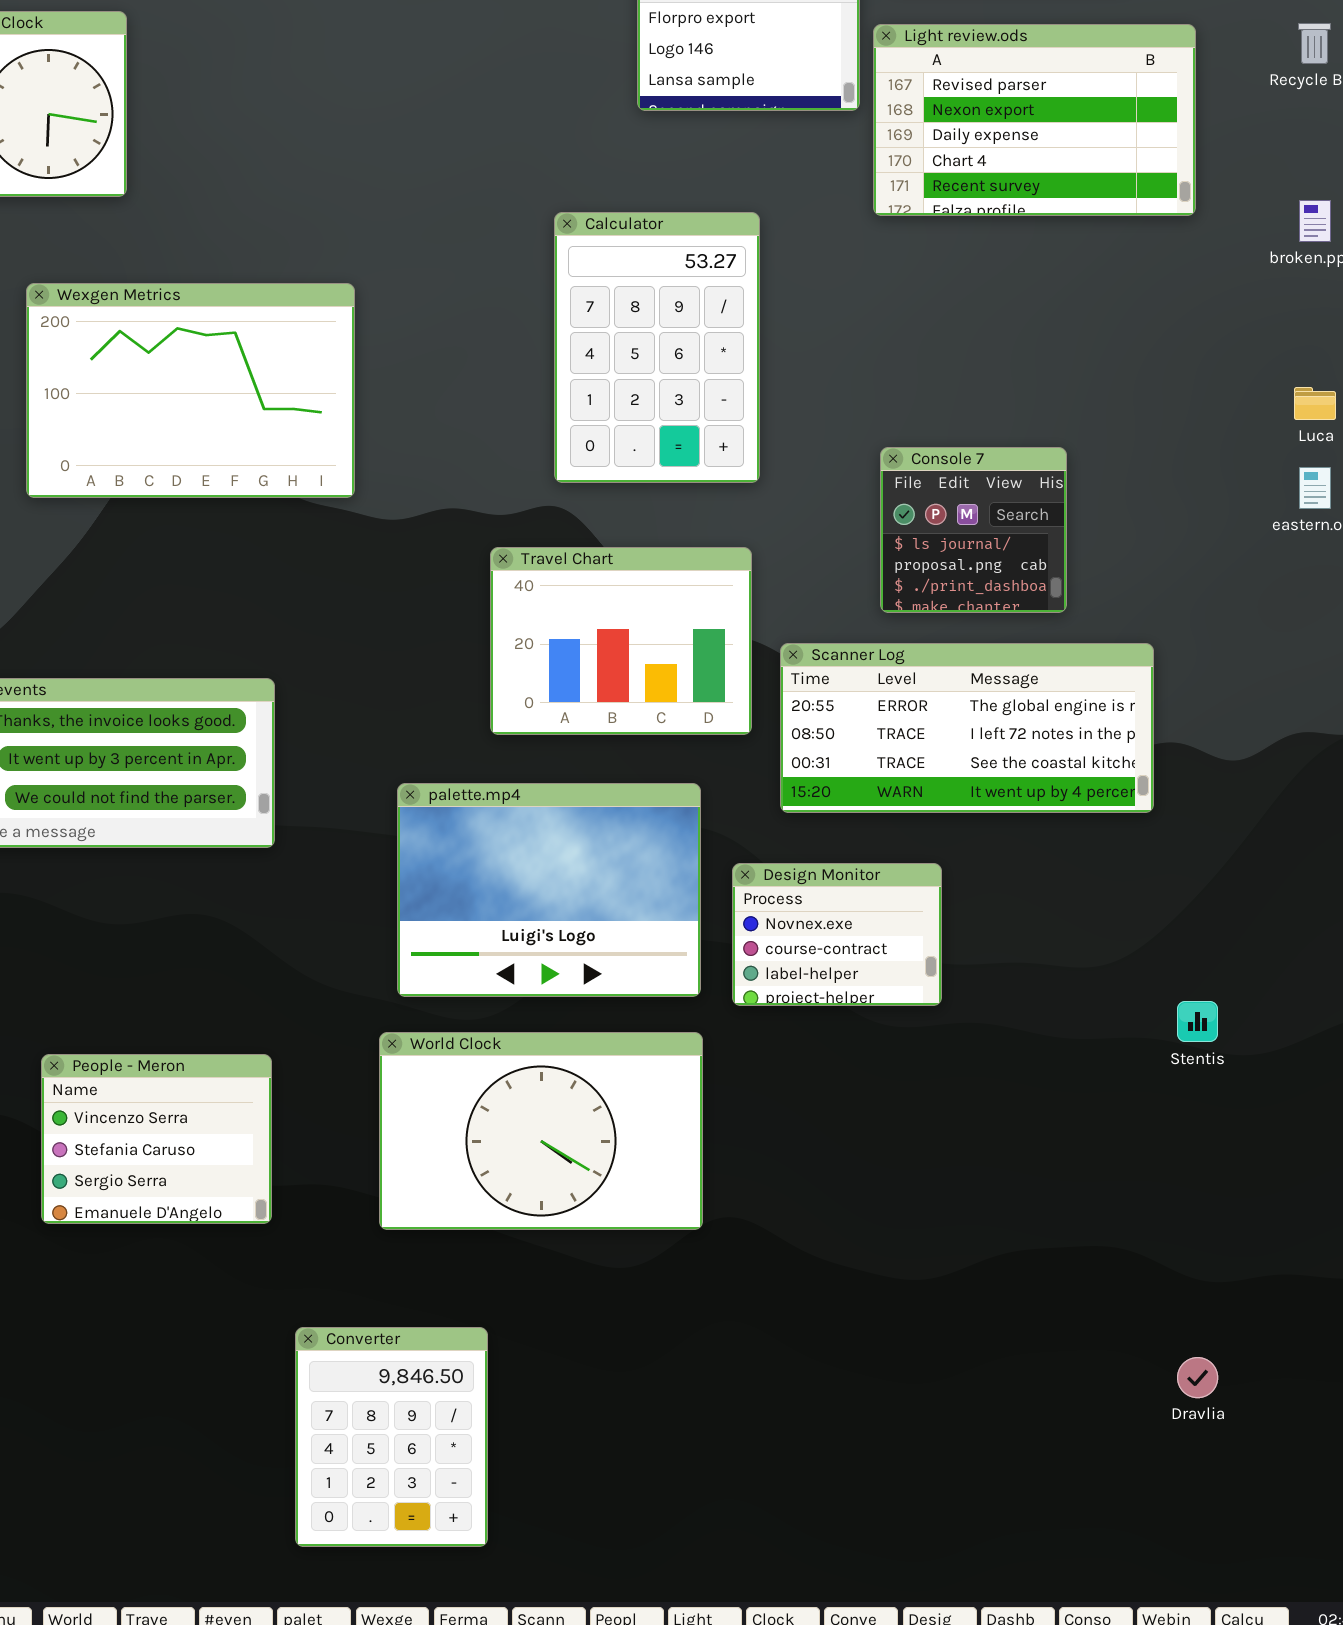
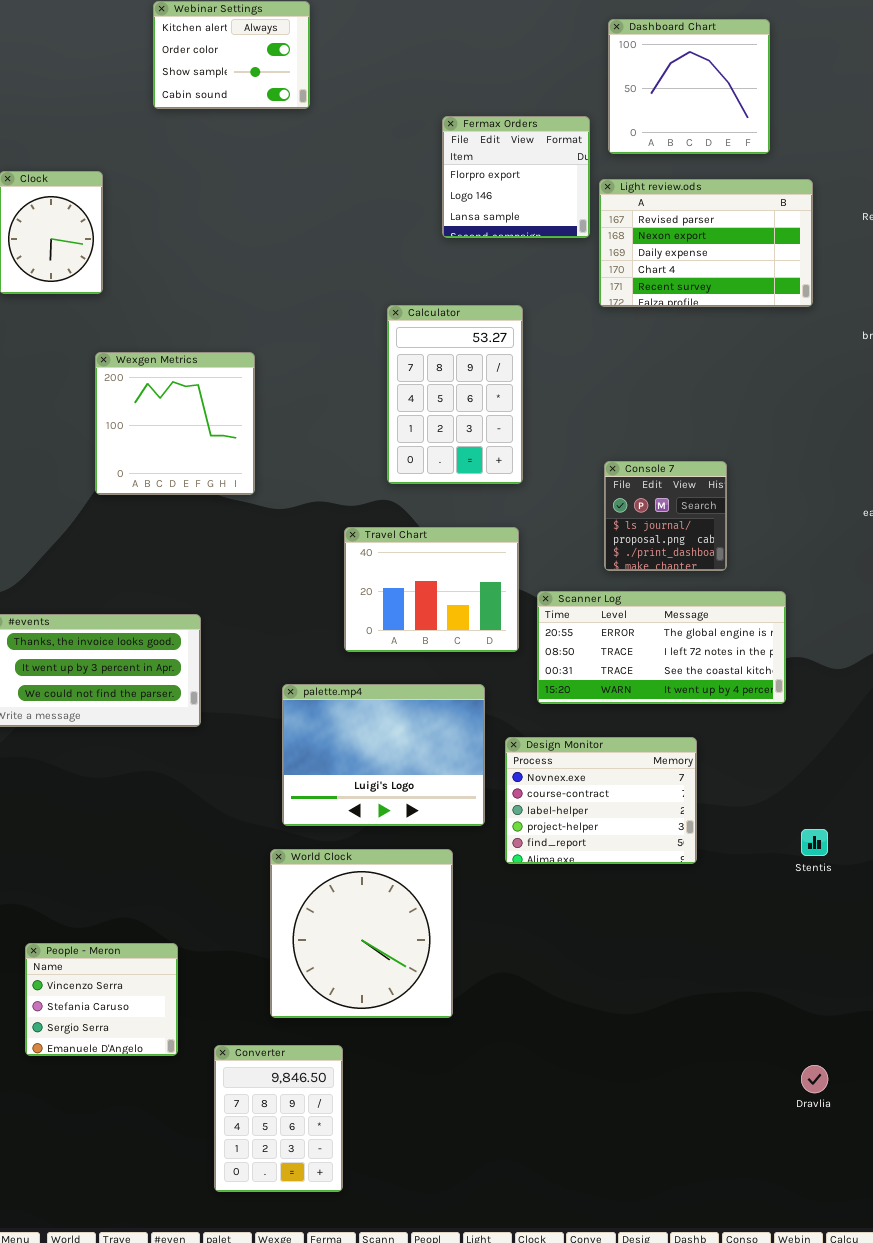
Wexgen Metrics: [26,283,355,498] -> [95,352,255,495], resized
Design Monitor: [732,863,942,1006] -> [505,737,697,864], resized
World Clock: [379,1032,703,1230] -> [270,849,453,1018], resized
People - Meron: [41,1054,272,1224] -> [25,943,178,1056], moved

